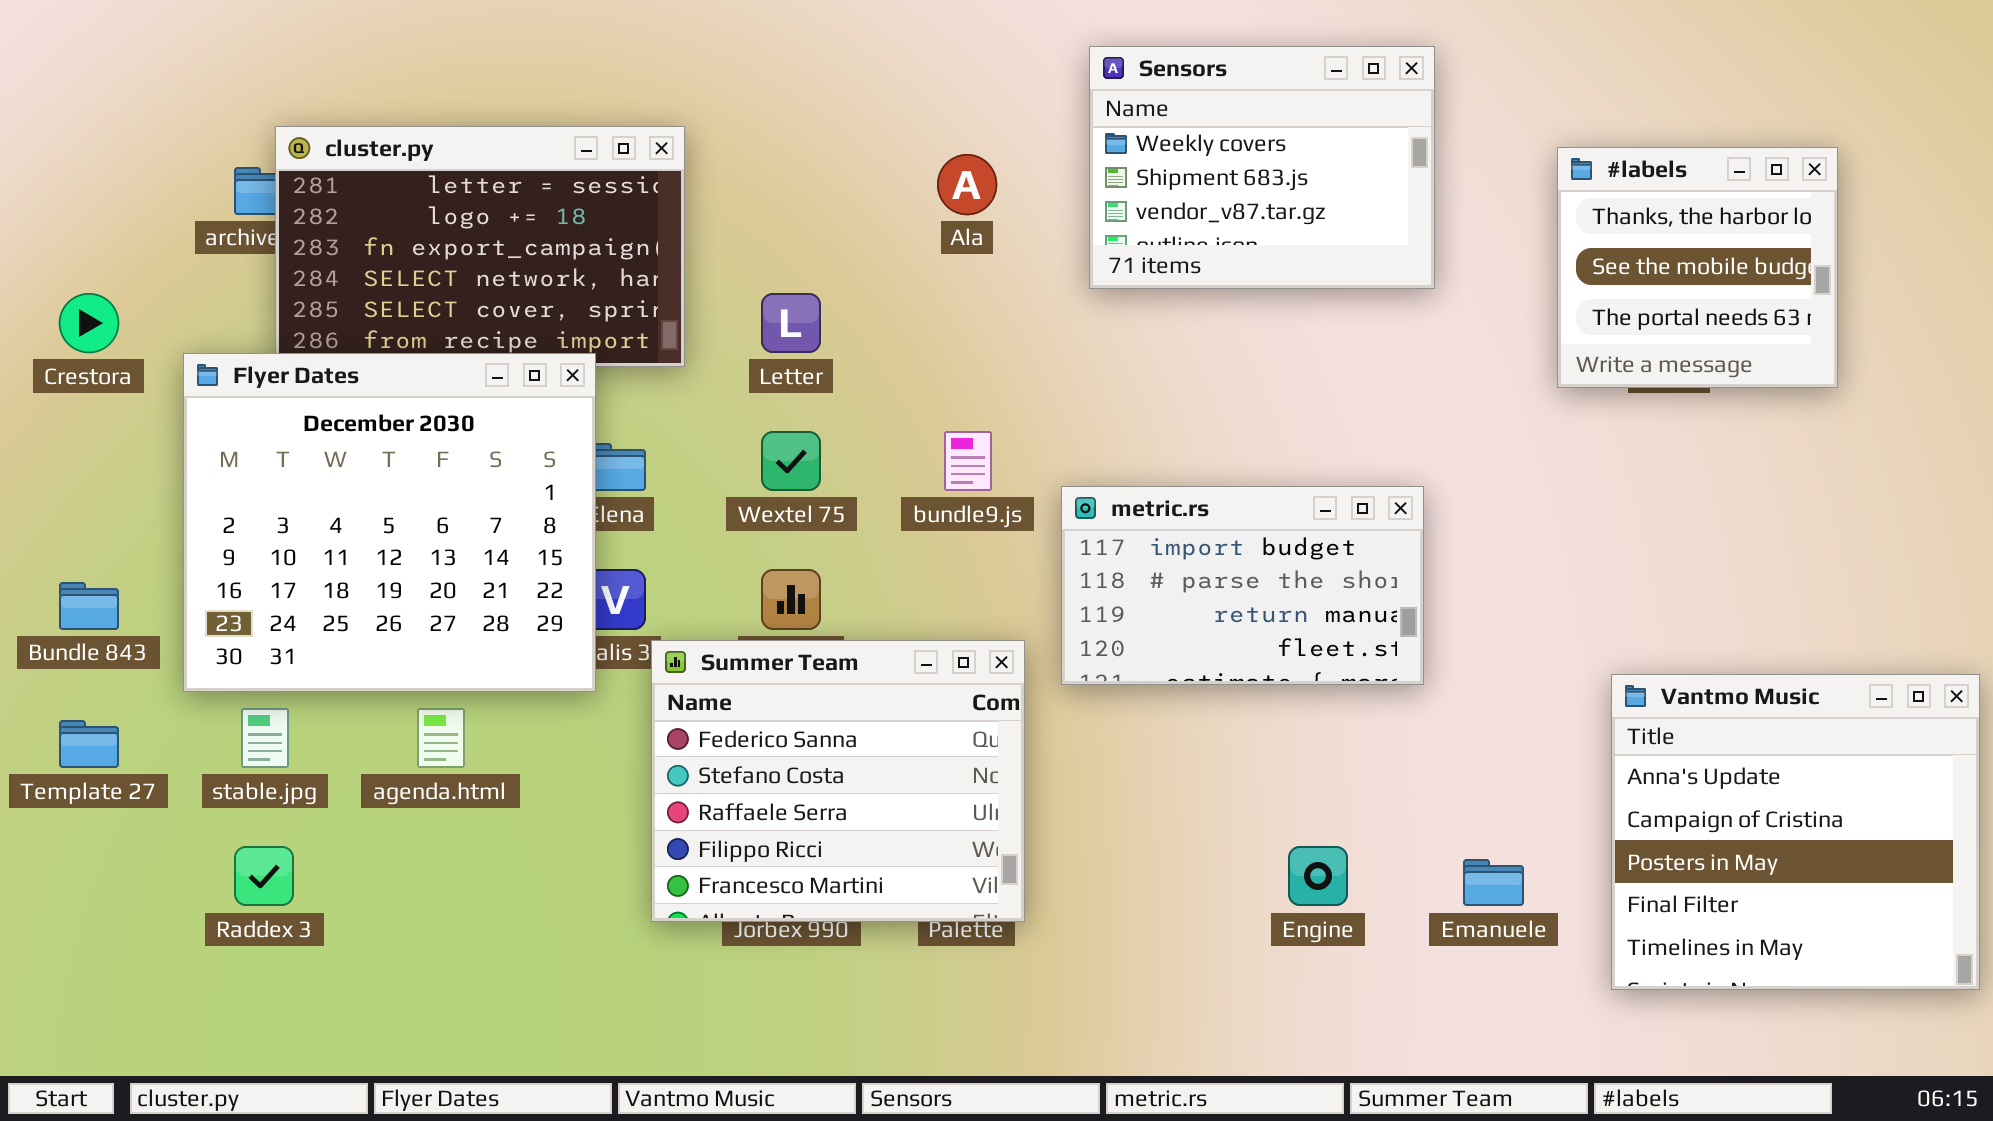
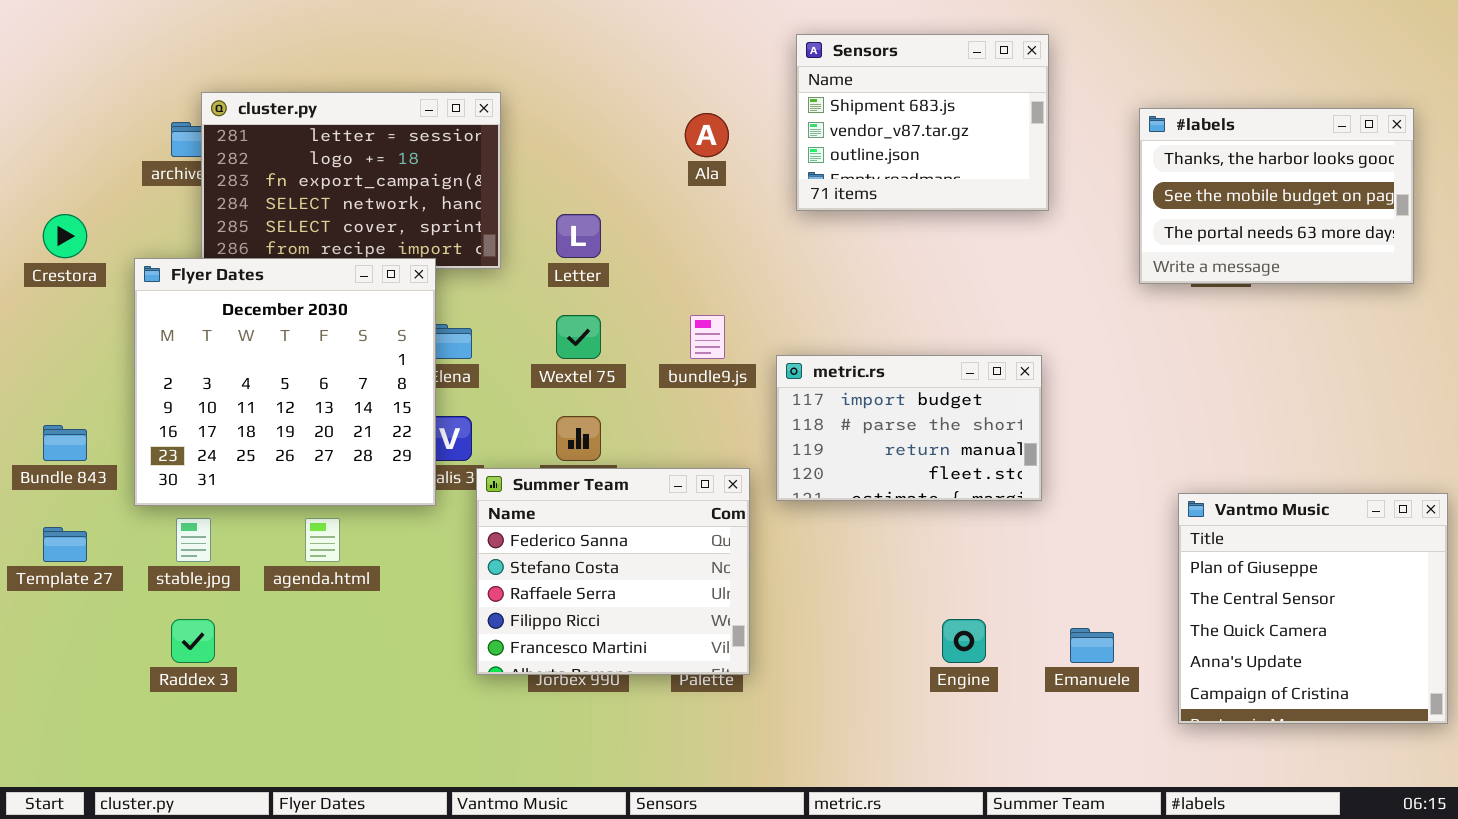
Sensors: [1089,46,1435,289] -> [796,34,1049,211], scrolled down 1 row
#labels: [1557,147,1838,388] -> [1139,108,1414,284], resized
Vantmo Music: [1611,674,1980,990] -> [1178,493,1448,724], scrolled up 3 rows

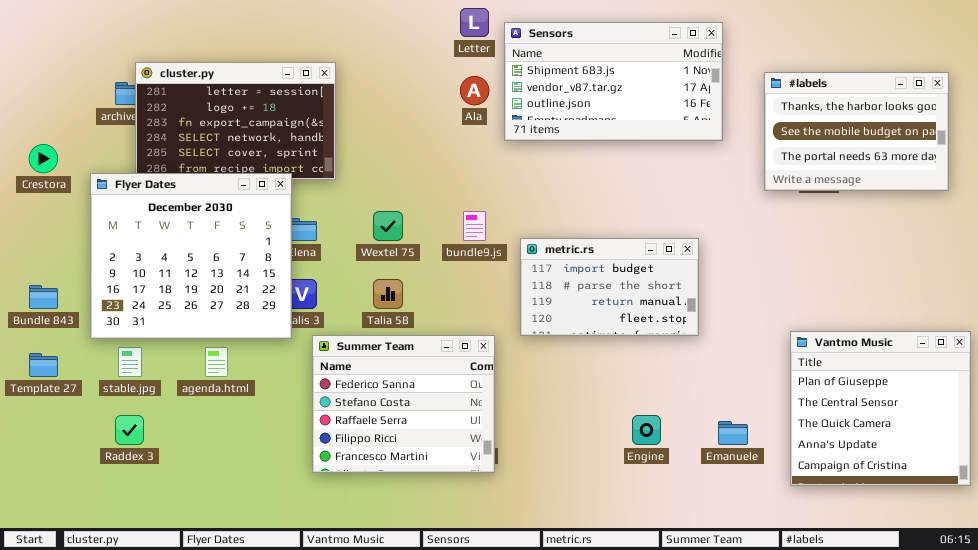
Sensors: [796,34,1049,211] -> [504,22,723,141], moved, resized
Letter: [556,214,601,258] -> [460,8,489,37], moved
Summer Team: [476,468,750,675] -> [312,335,495,473], moved

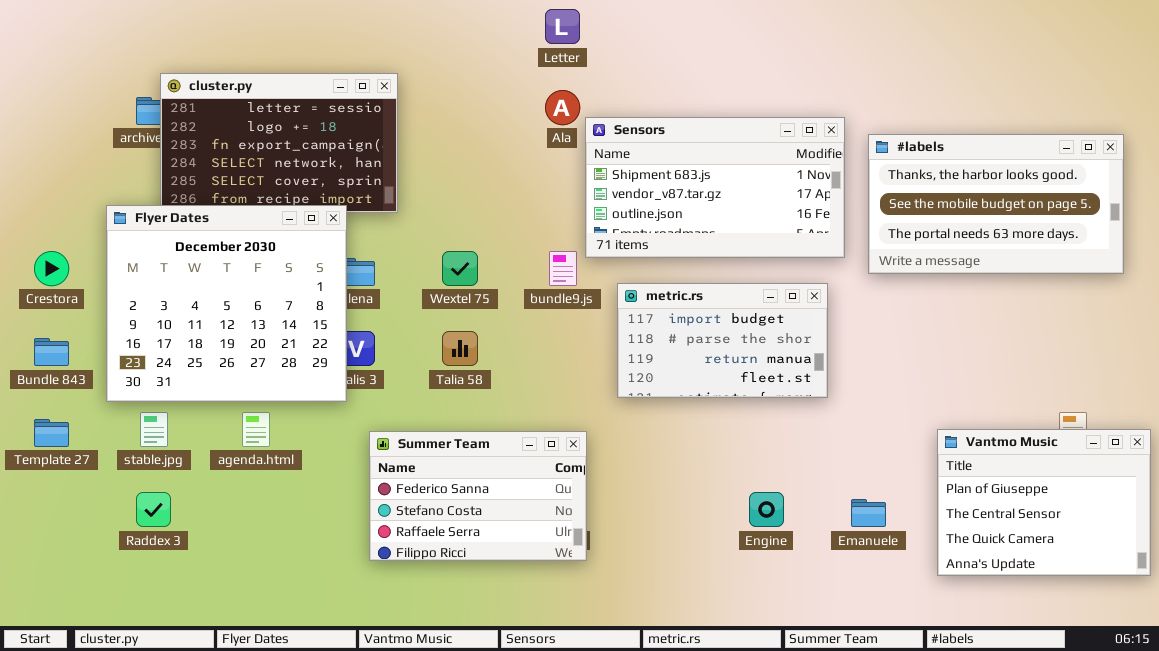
Sensors: [504,22,723,141] -> [585,117,845,258], moved
#labels: [764,72,949,191] -> [868,134,1124,274], moved, resized
Crestora: [29,144,58,173] -> [34,251,69,286], moved
Vantmo Music: [790,331,971,486] -> [937,429,1151,576], resized
Summer Team: [312,335,495,473] -> [369,431,587,561], resized

